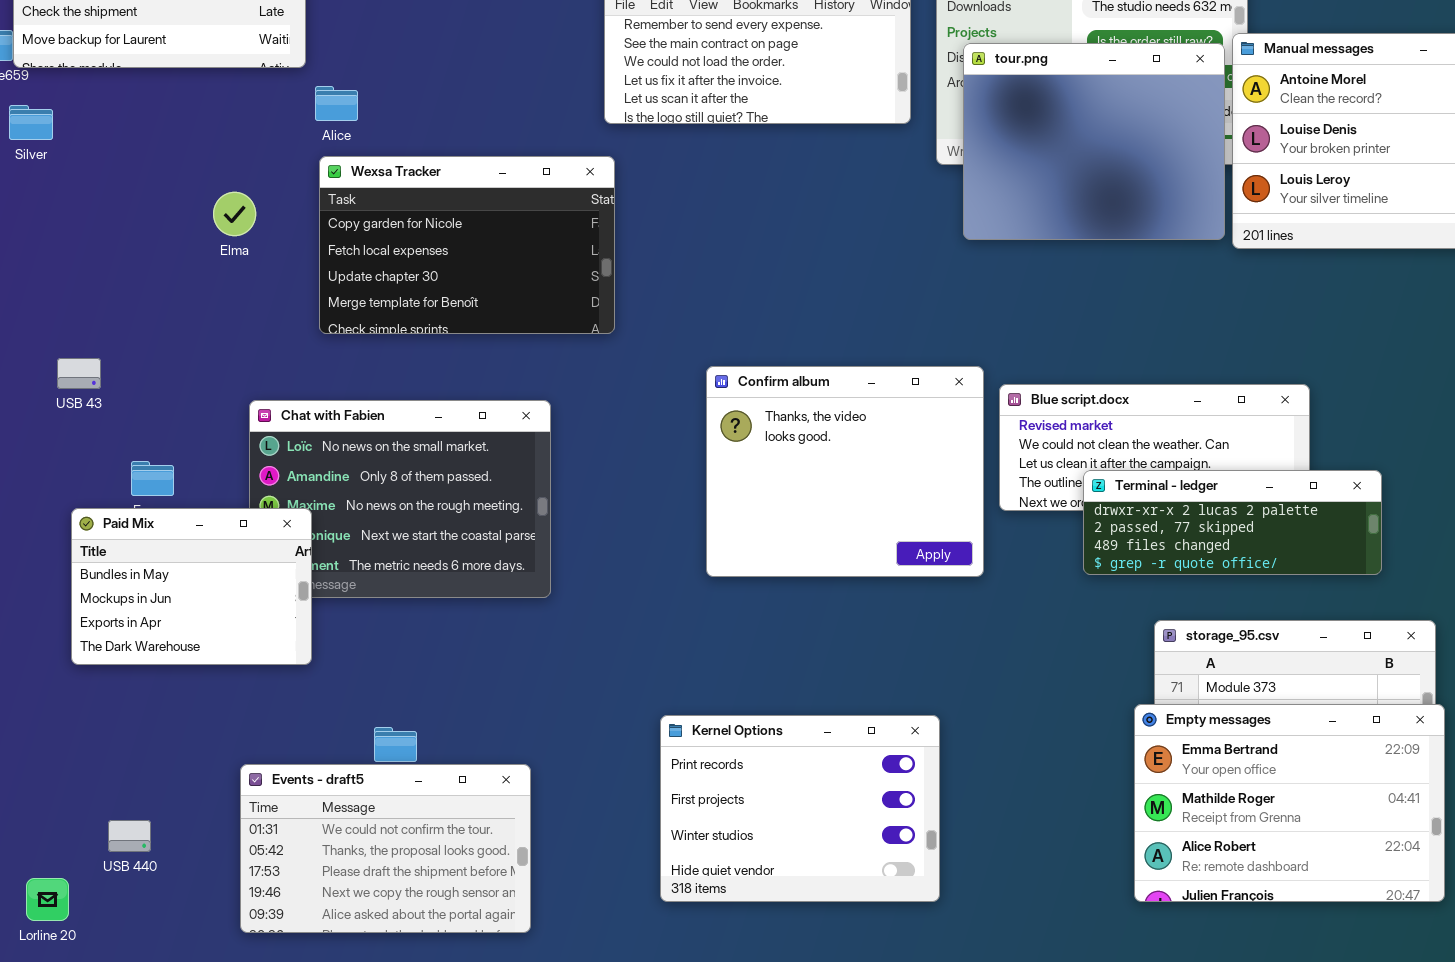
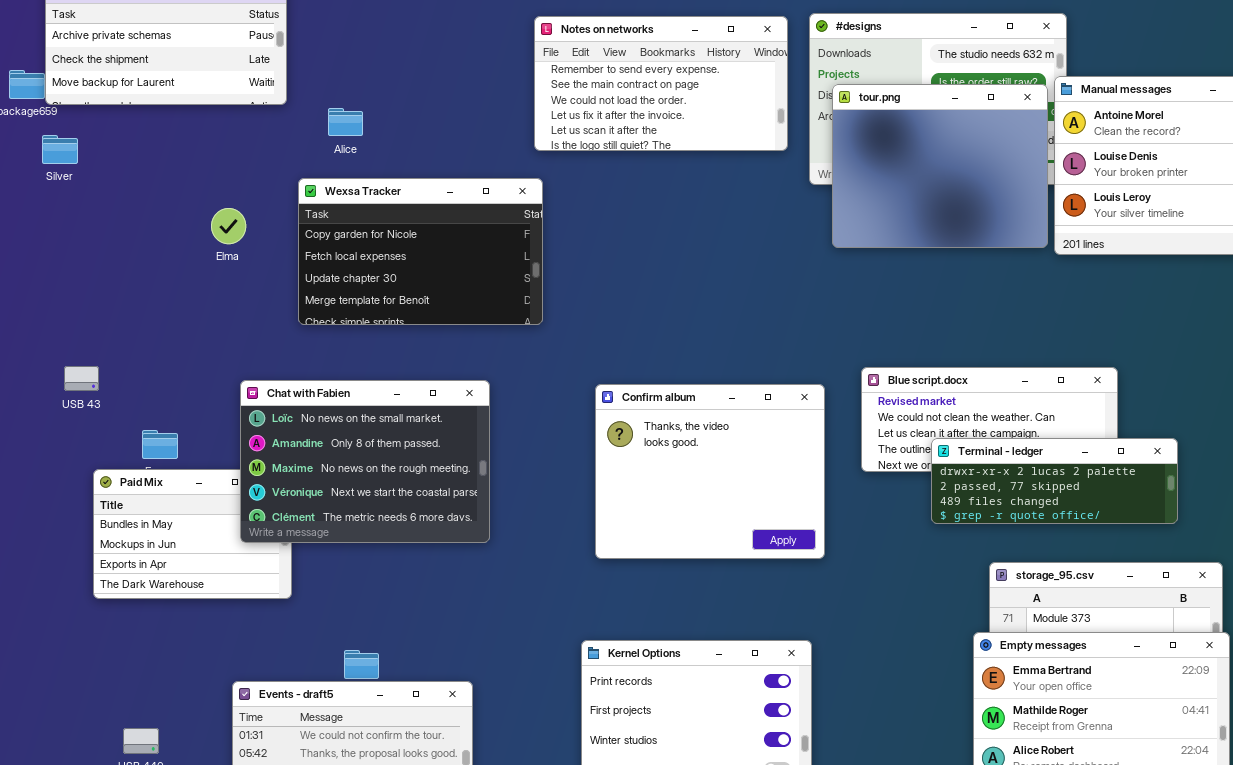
Alice: [315,86,358,121] -> [328,108,363,136], moved
USB 43: [57,358,101,389] -> [64,366,99,391], moved
Confirm album: [706,366,984,577] -> [595,384,825,559], moved
Chat with Fabien: [249,400,551,598] -> [240,380,490,543], raised

